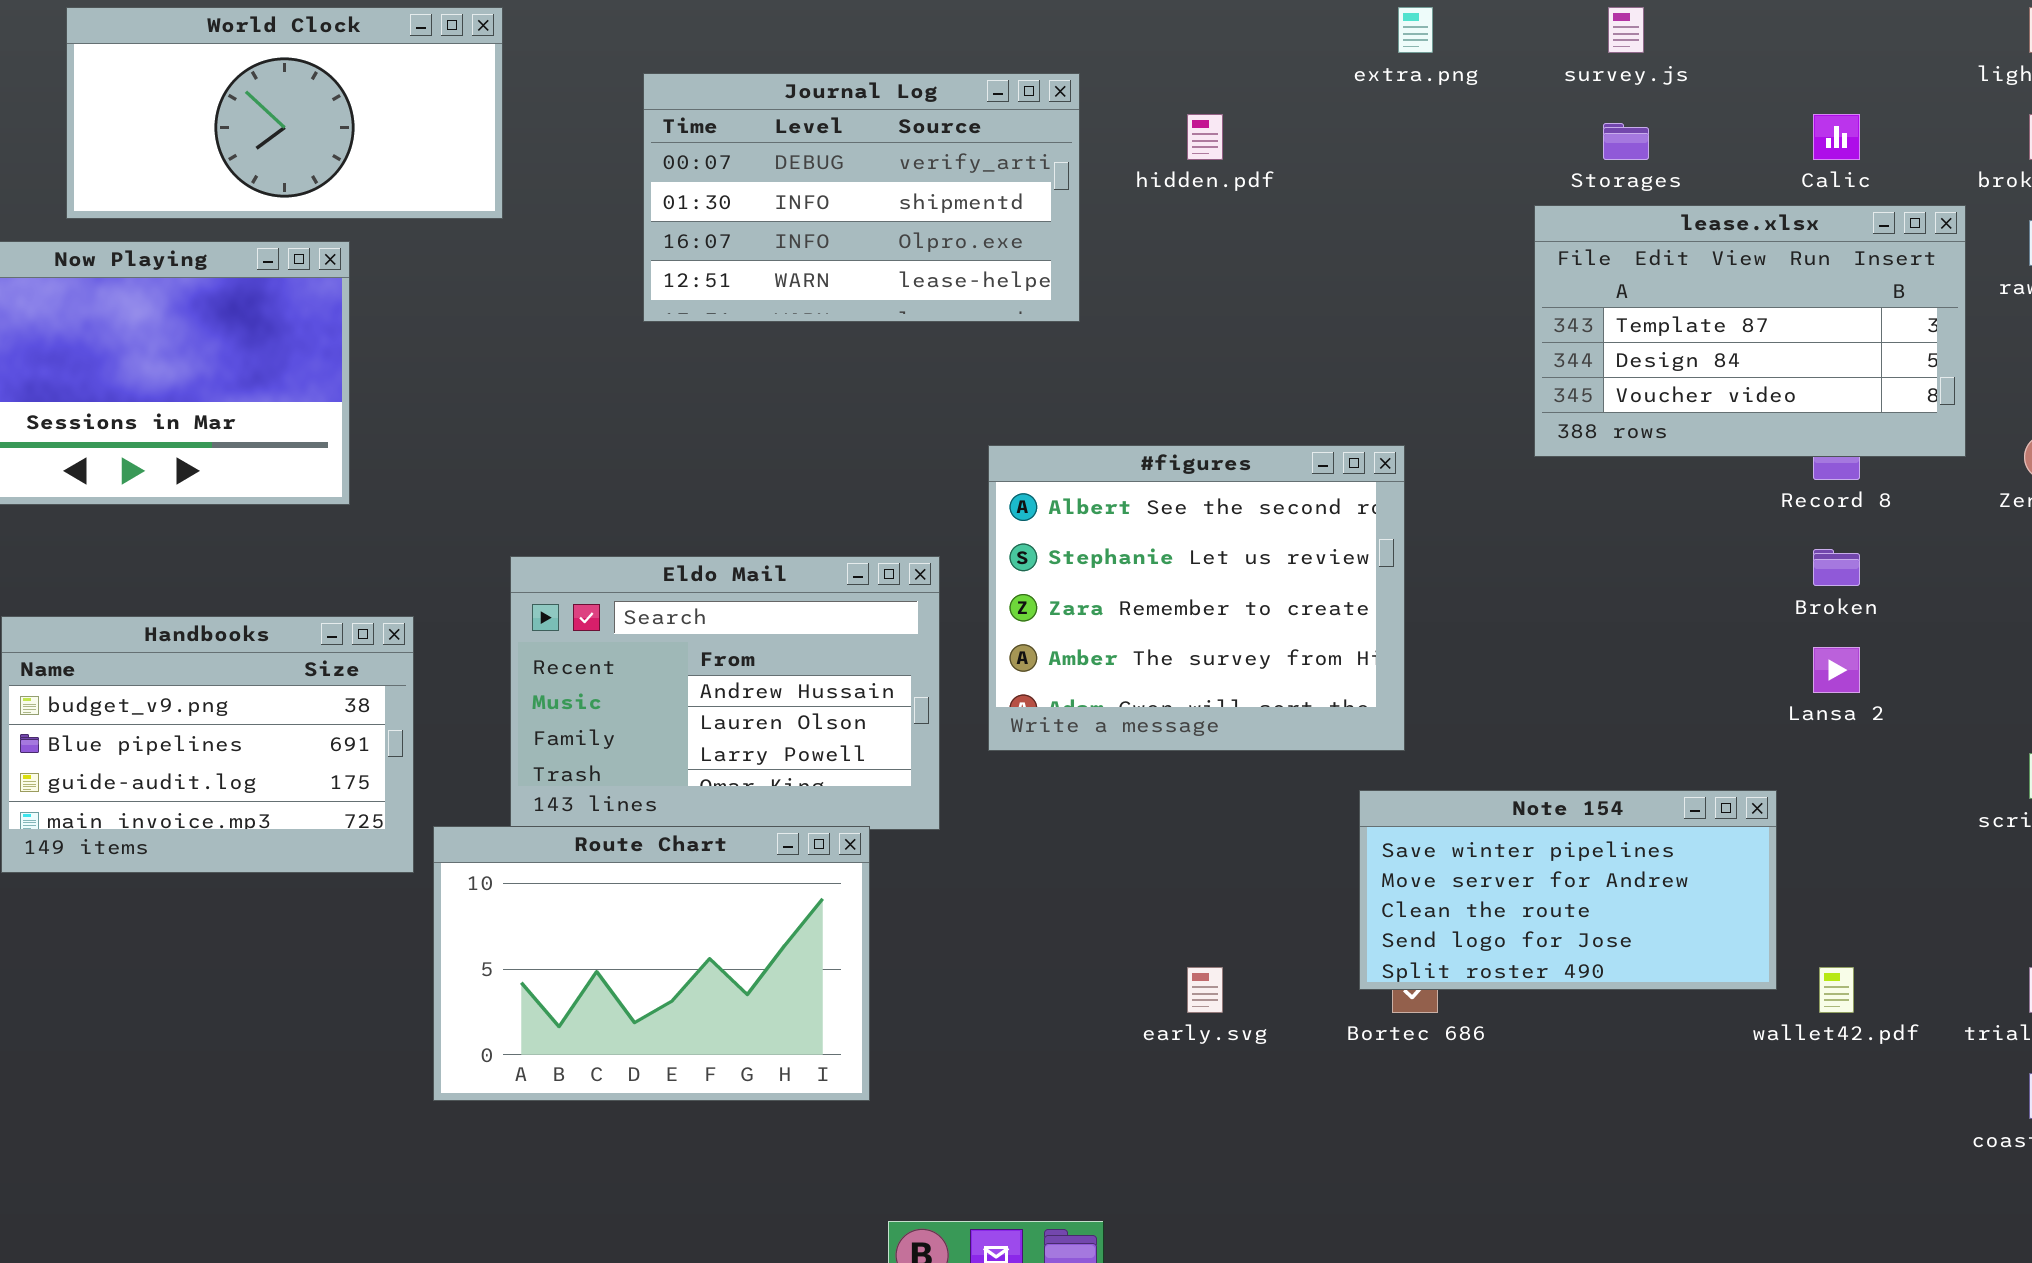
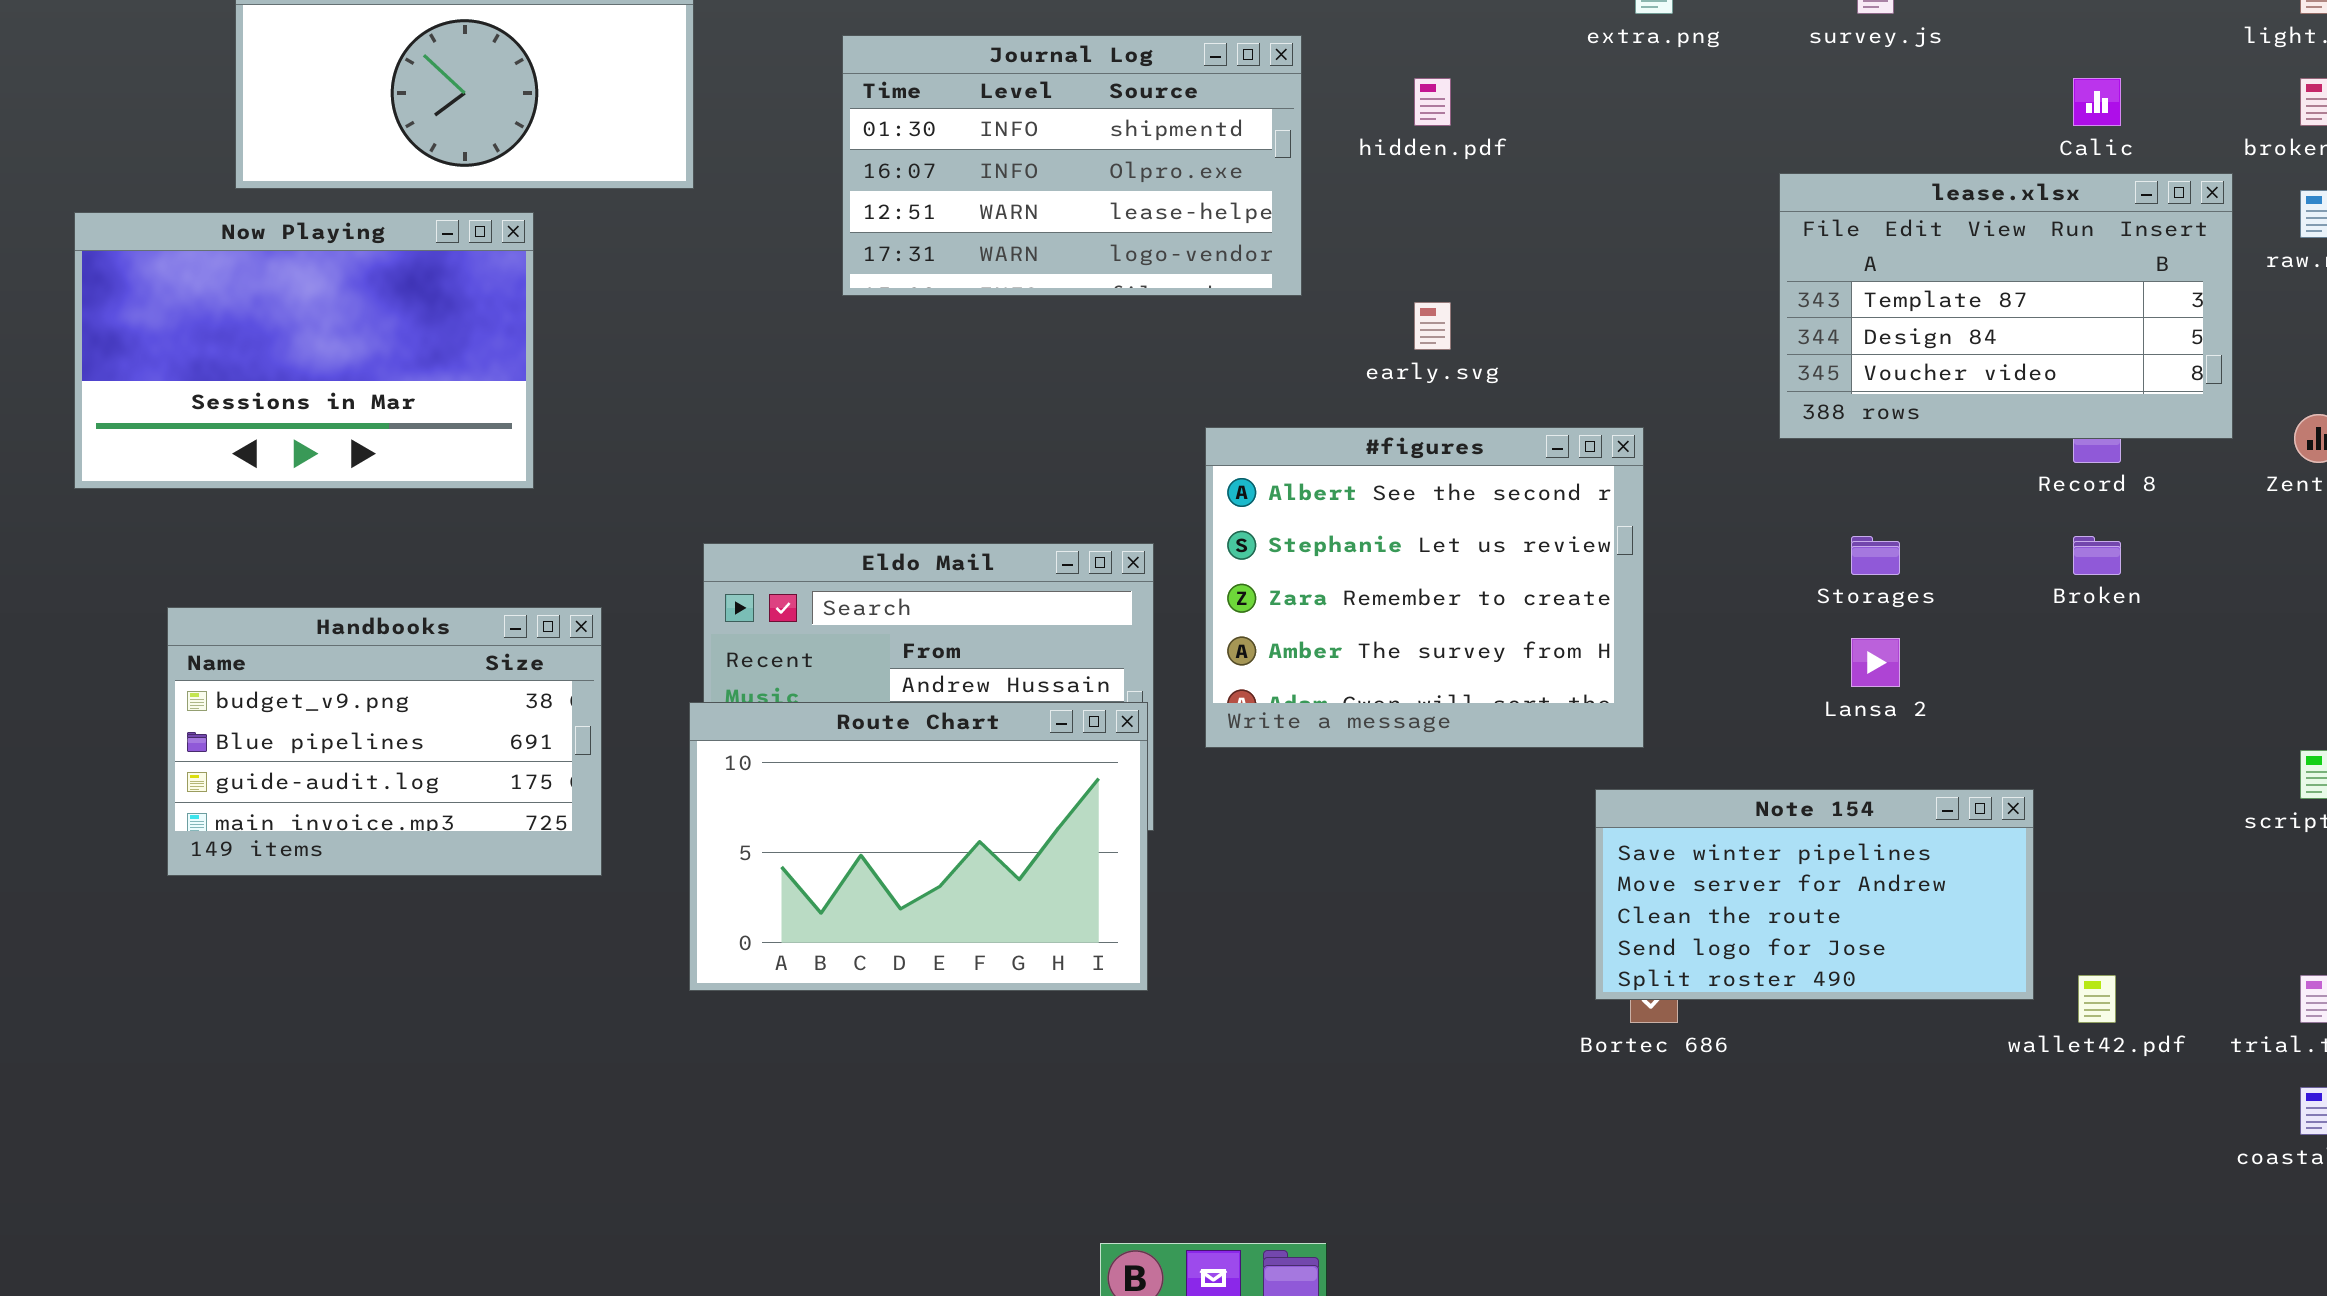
Journal Log: [643,73,1080,322] -> [842,35,1302,296], scrolled down 1 row
Storages: [1603,123,1649,160] -> [1851,536,1900,575], moved
Lansa 2: [1813,647,1860,693] -> [1851,638,1900,687], moved
Route Chart: [433,826,870,1101] -> [689,702,1148,991], moved
early.svg: [1187,967,1223,1013] -> [1414,302,1451,350], moved

